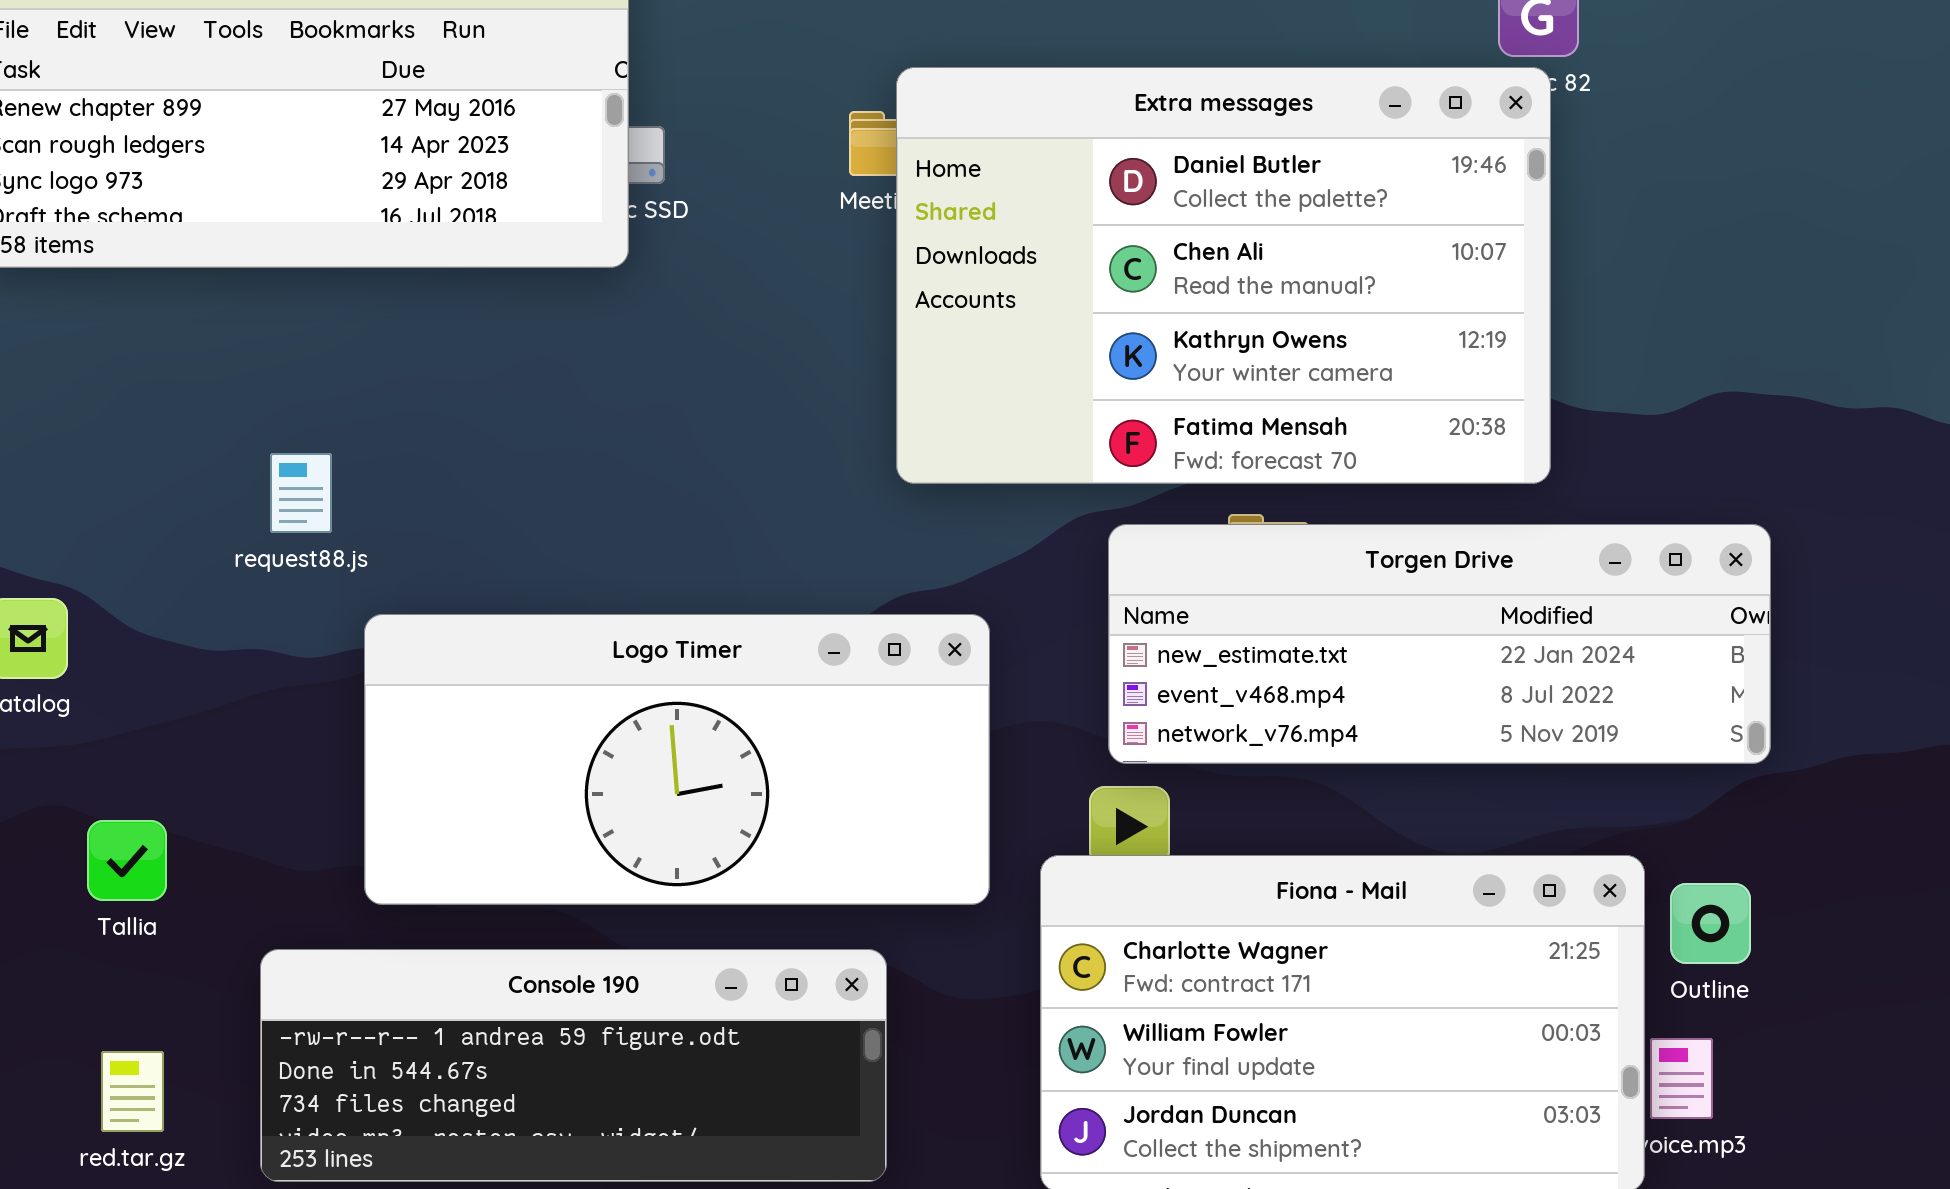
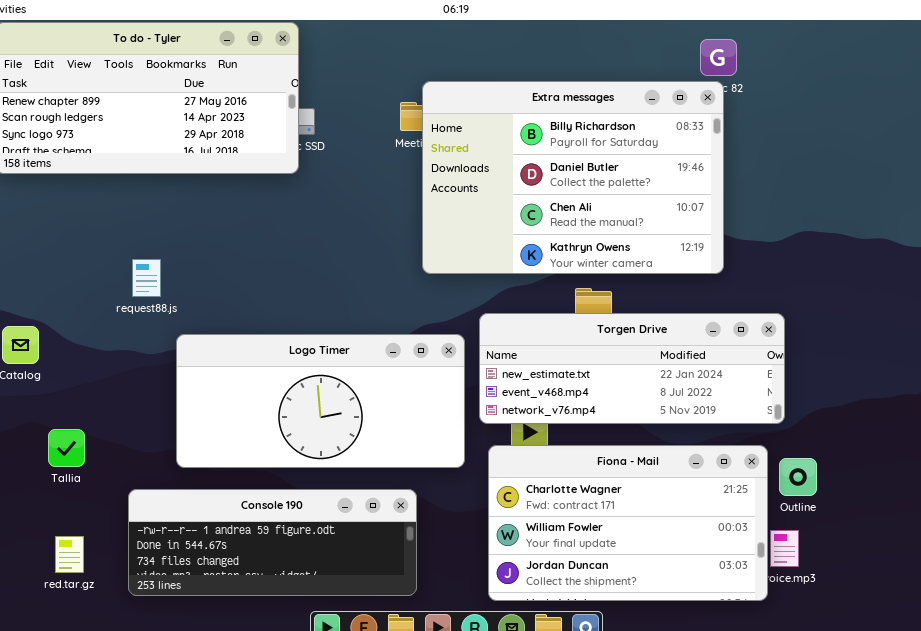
Extra messages: [896,67,1551,484] -> [422,81,724,274], scrolled up 1 row
Torgen Drive: [1108,524,1771,764] -> [479,313,785,424], moved

